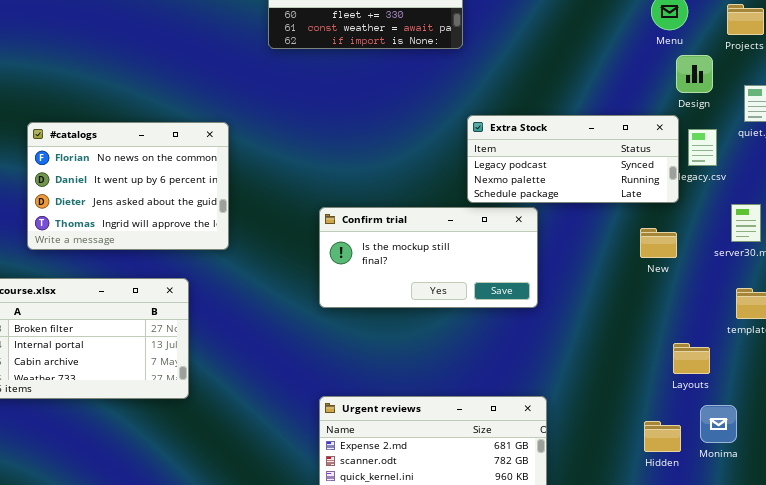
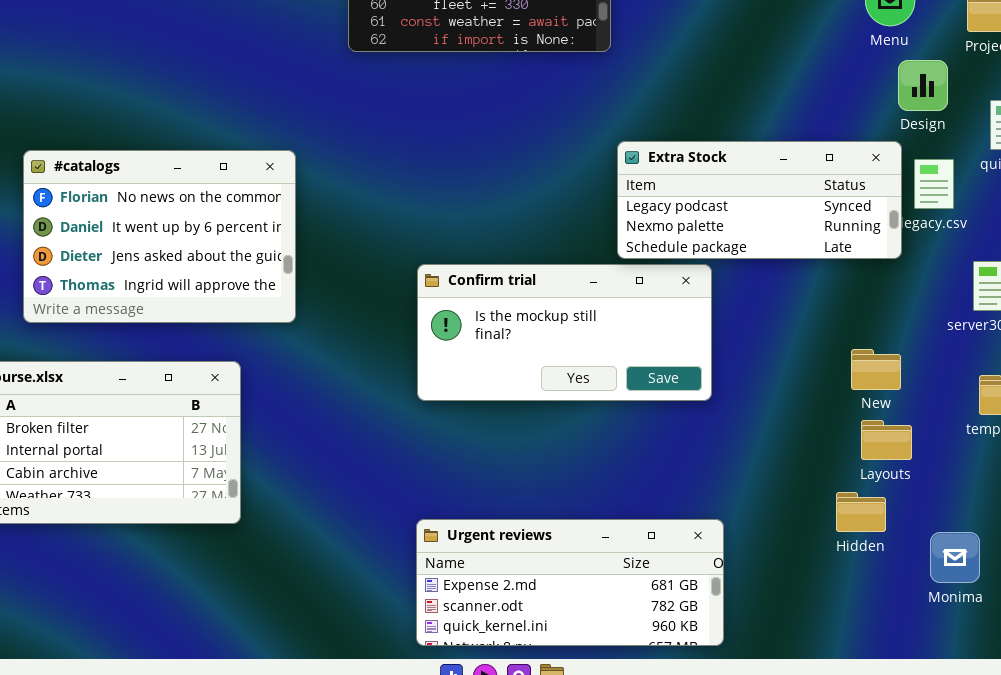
New: [640,228,677,258] -> [851,349,901,390], moved
Layouts: [673,343,710,374] -> [861,420,912,460], moved
Hidden: [644,421,681,452] -> [836,492,886,532], moved

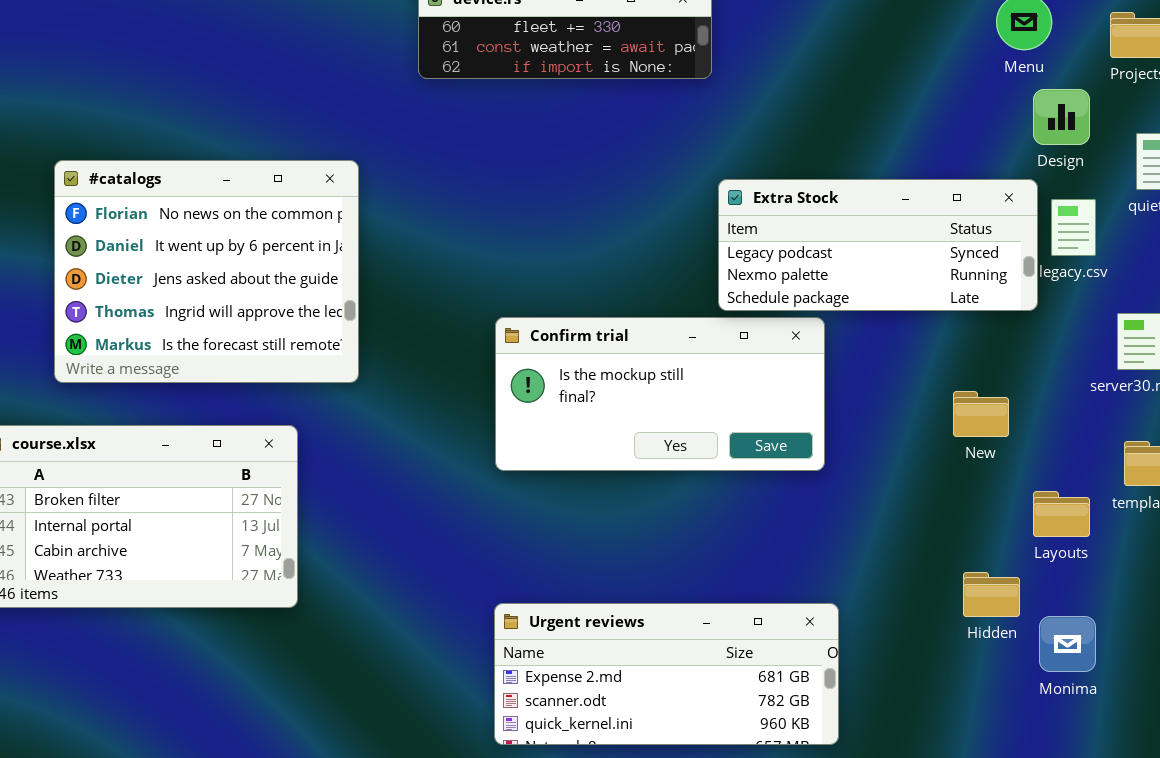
#catalogs: [23,150,296,323] -> [54,160,359,383], resized
New: [851,349,901,390] -> [953,391,1009,437], moved
Layouts: [861,420,912,460] -> [1033,491,1090,537], moved
Monima: [930,532,980,583] -> [1039,616,1096,672], moved

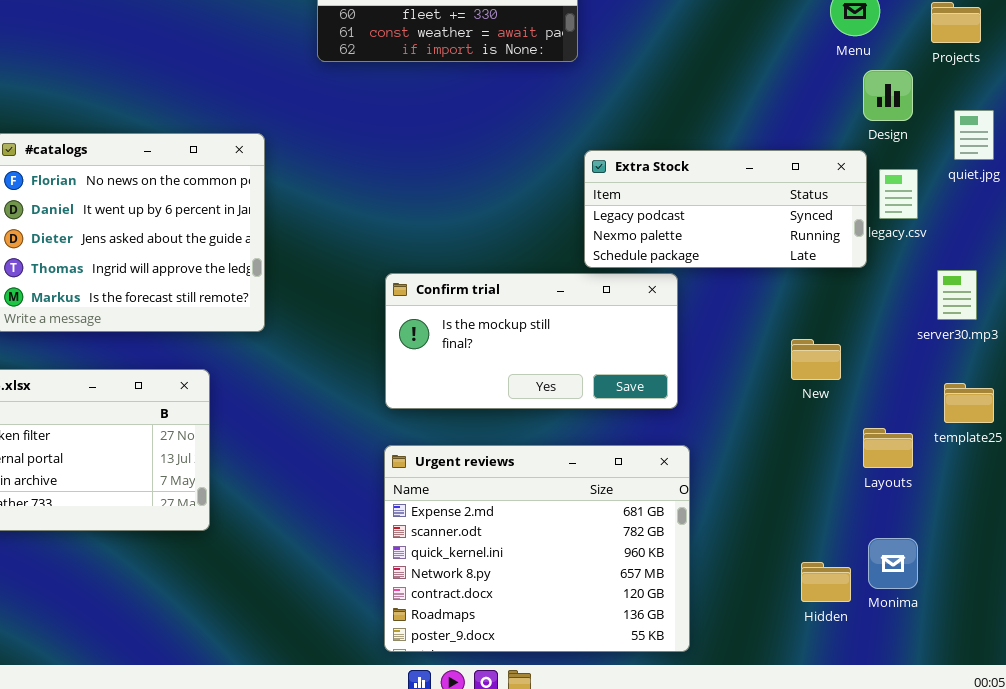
Hidden: [963,572,1020,617] -> [801,562,851,602], moved
Urgent reviews: [494,603,839,745] -> [384,445,690,652], resized

